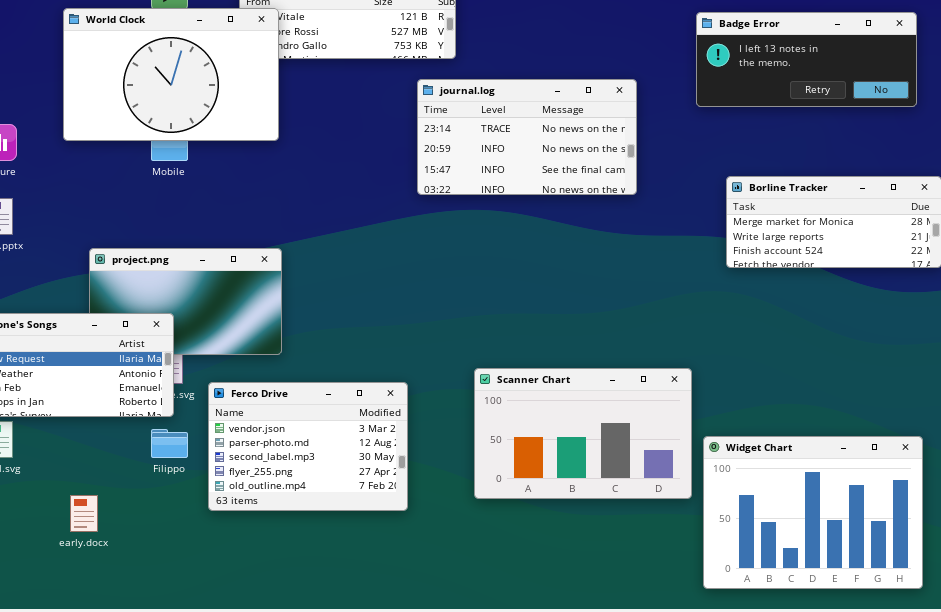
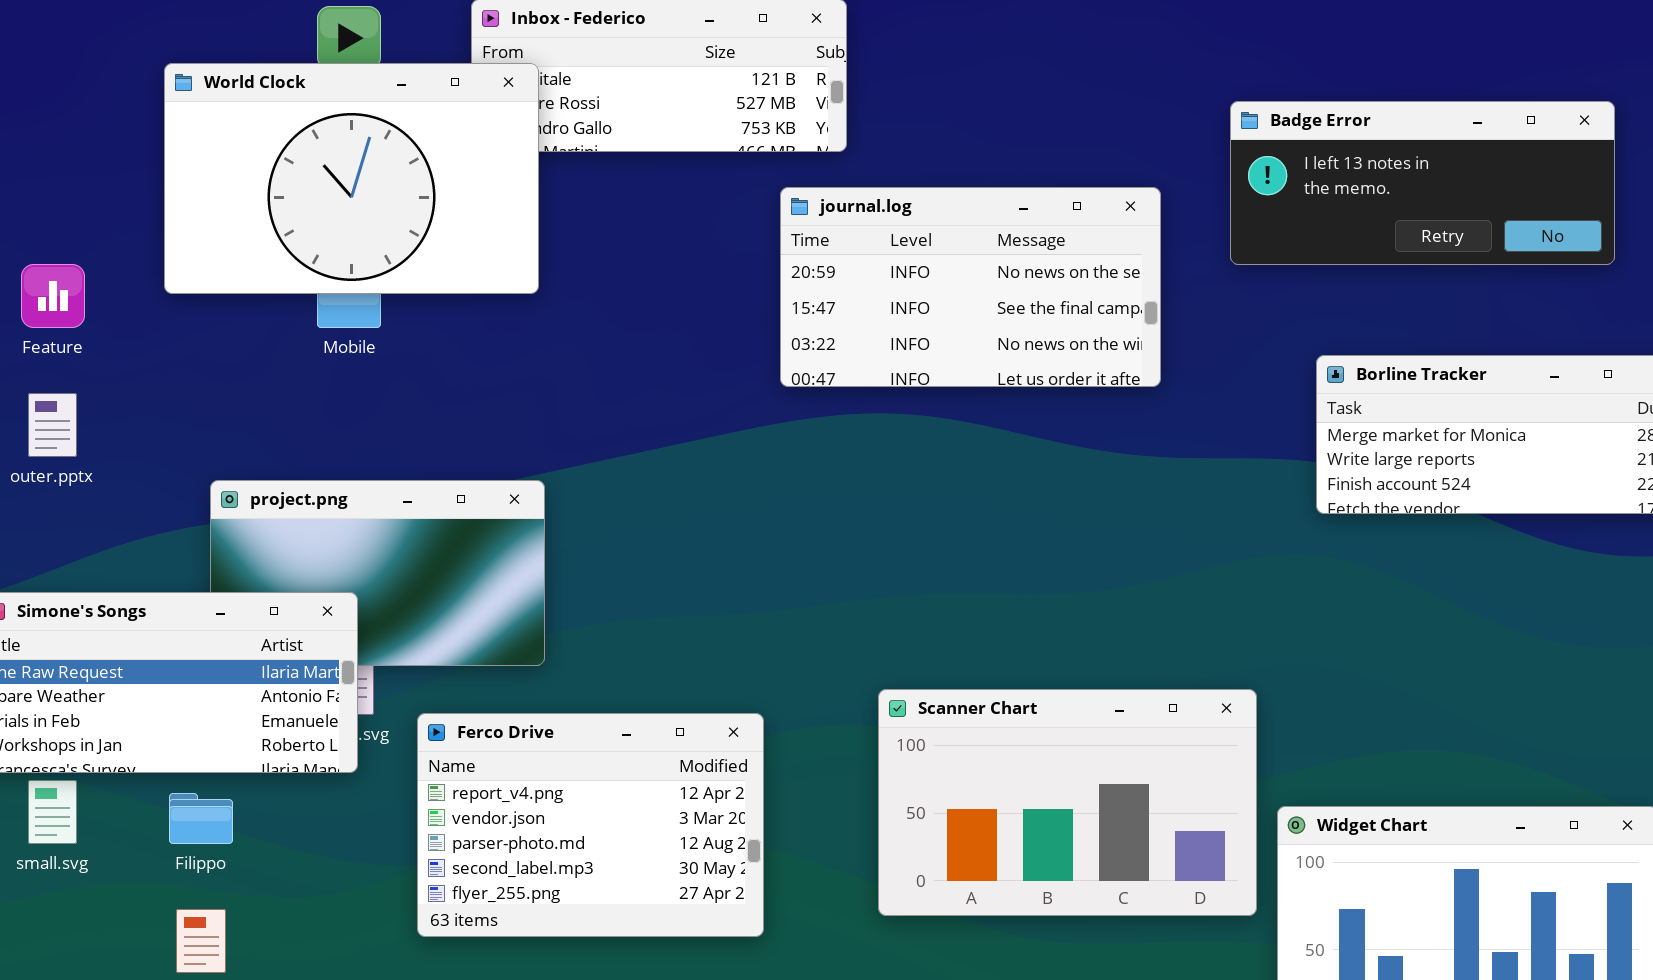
Badge Error: [696,12,917,107] -> [1230,101,1615,265], moved
journal.log: [417,79,637,195] -> [780,187,1161,387], scrolled down 1 row
Ferco Drive: [208,382,408,511] -> [417,713,764,937], scrolled up 1 row
Filippo: [151,429,188,458] -> [169,793,233,844], moved

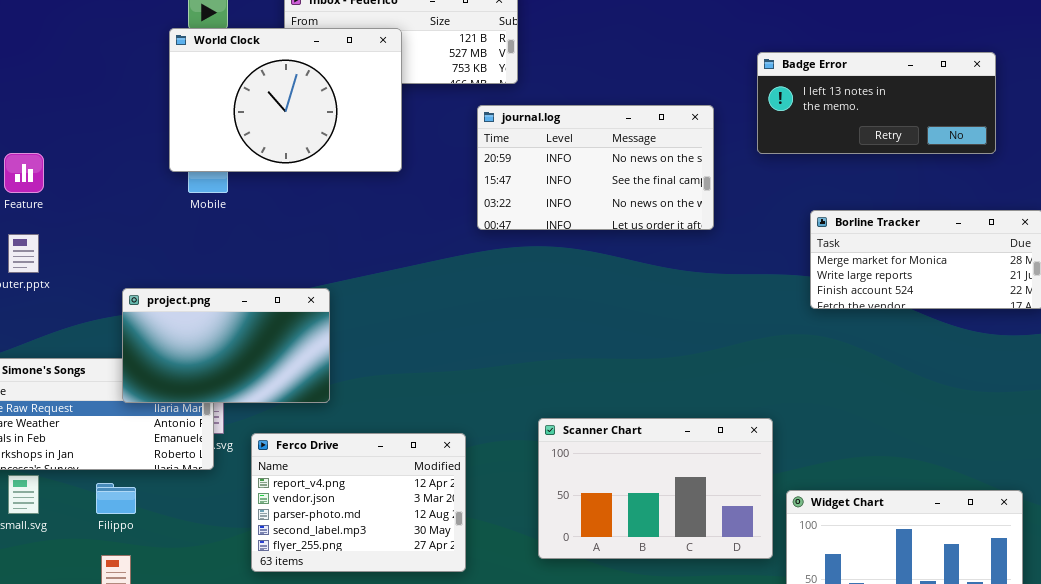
World Clock: [164,63,539,294] -> [169,28,402,172], moved
project.png: [210,480,545,666] -> [122,288,330,403], raised

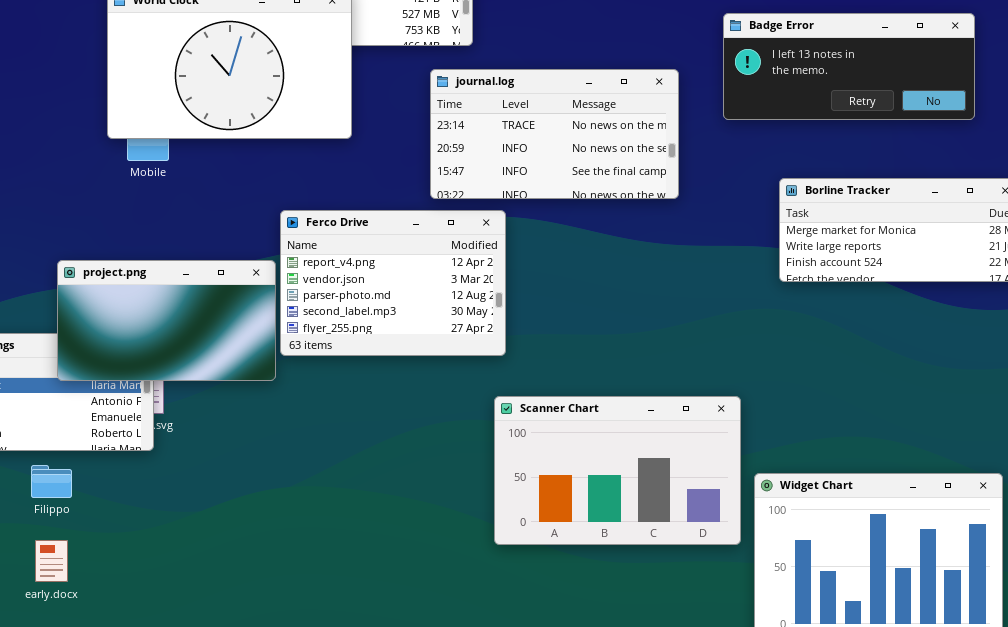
journal.log: [477,105,714,230] -> [430,69,679,199], scrolled up 1 row
Ferco Drive: [251,433,466,572] -> [280,210,506,356], moved

